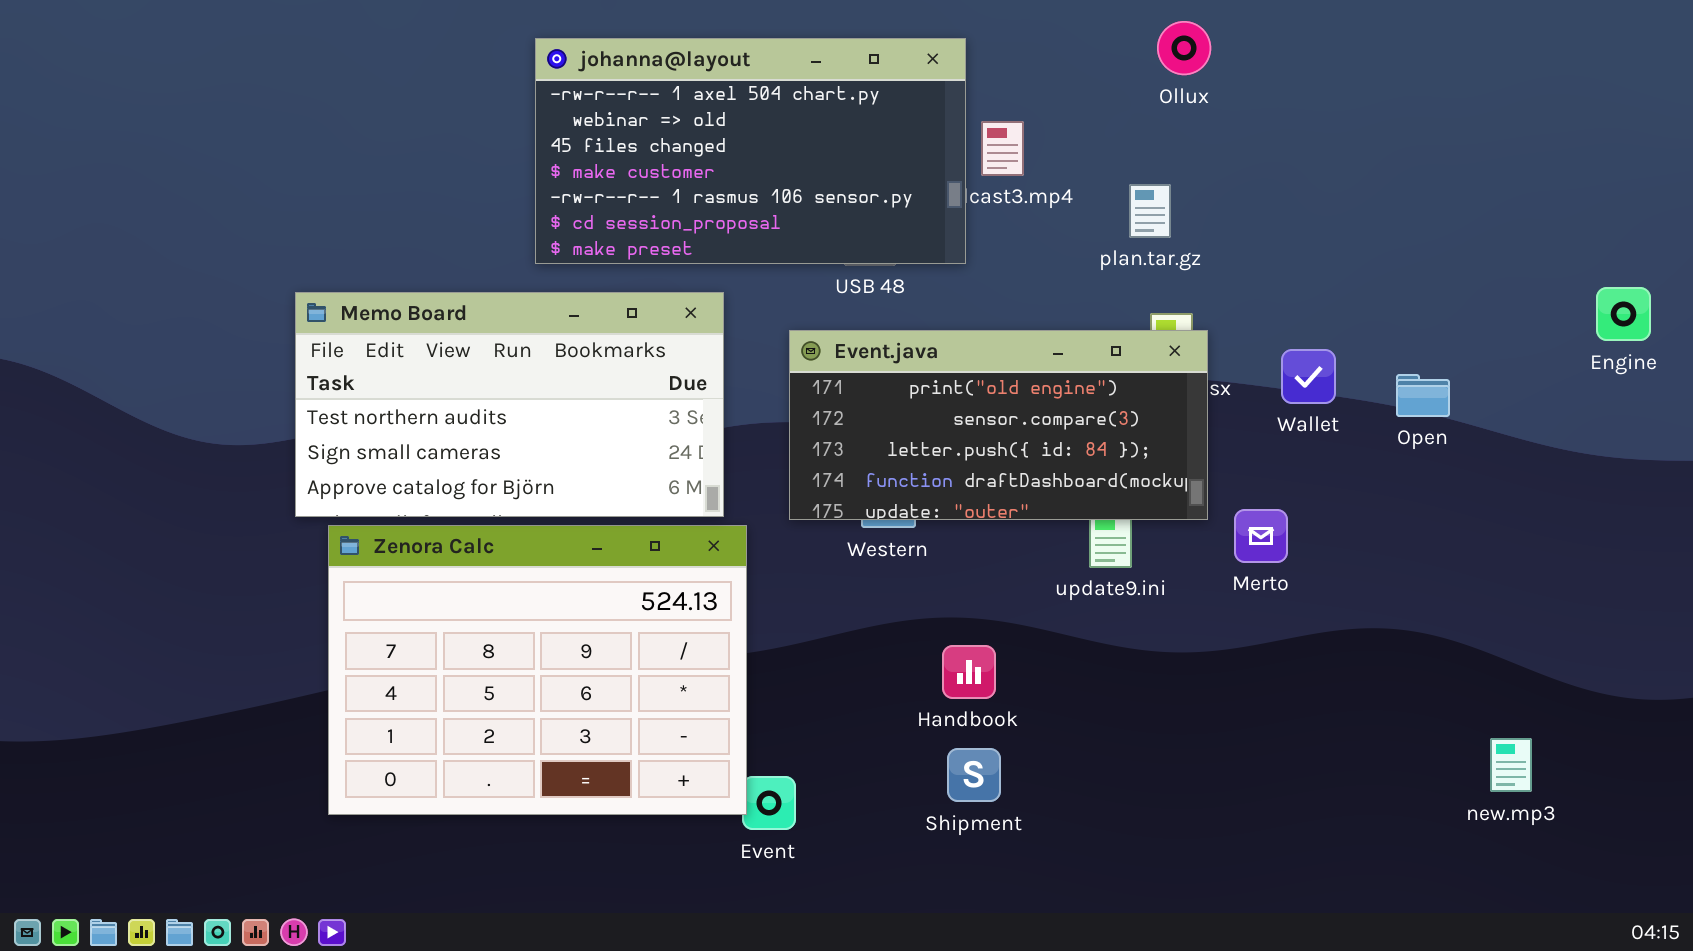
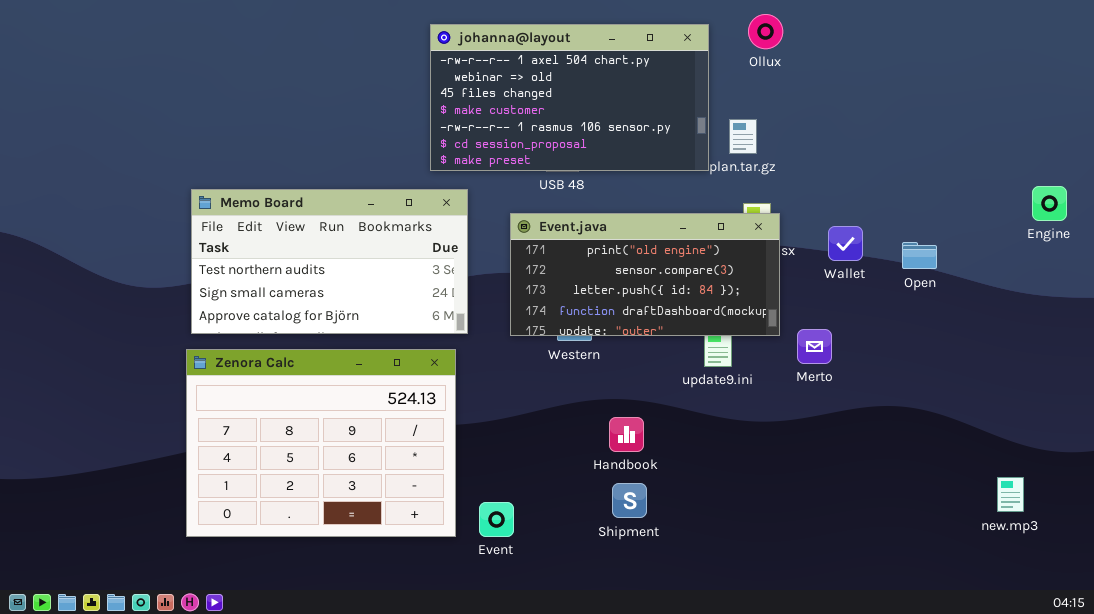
johanna@layout: [535,38,966,264] -> [430,24,709,171], moved
Zenora Calc: [328,525,747,815] -> [186,349,456,537], moved
new.mp3: [1490,738,1532,792] -> [997,477,1024,512], moved

